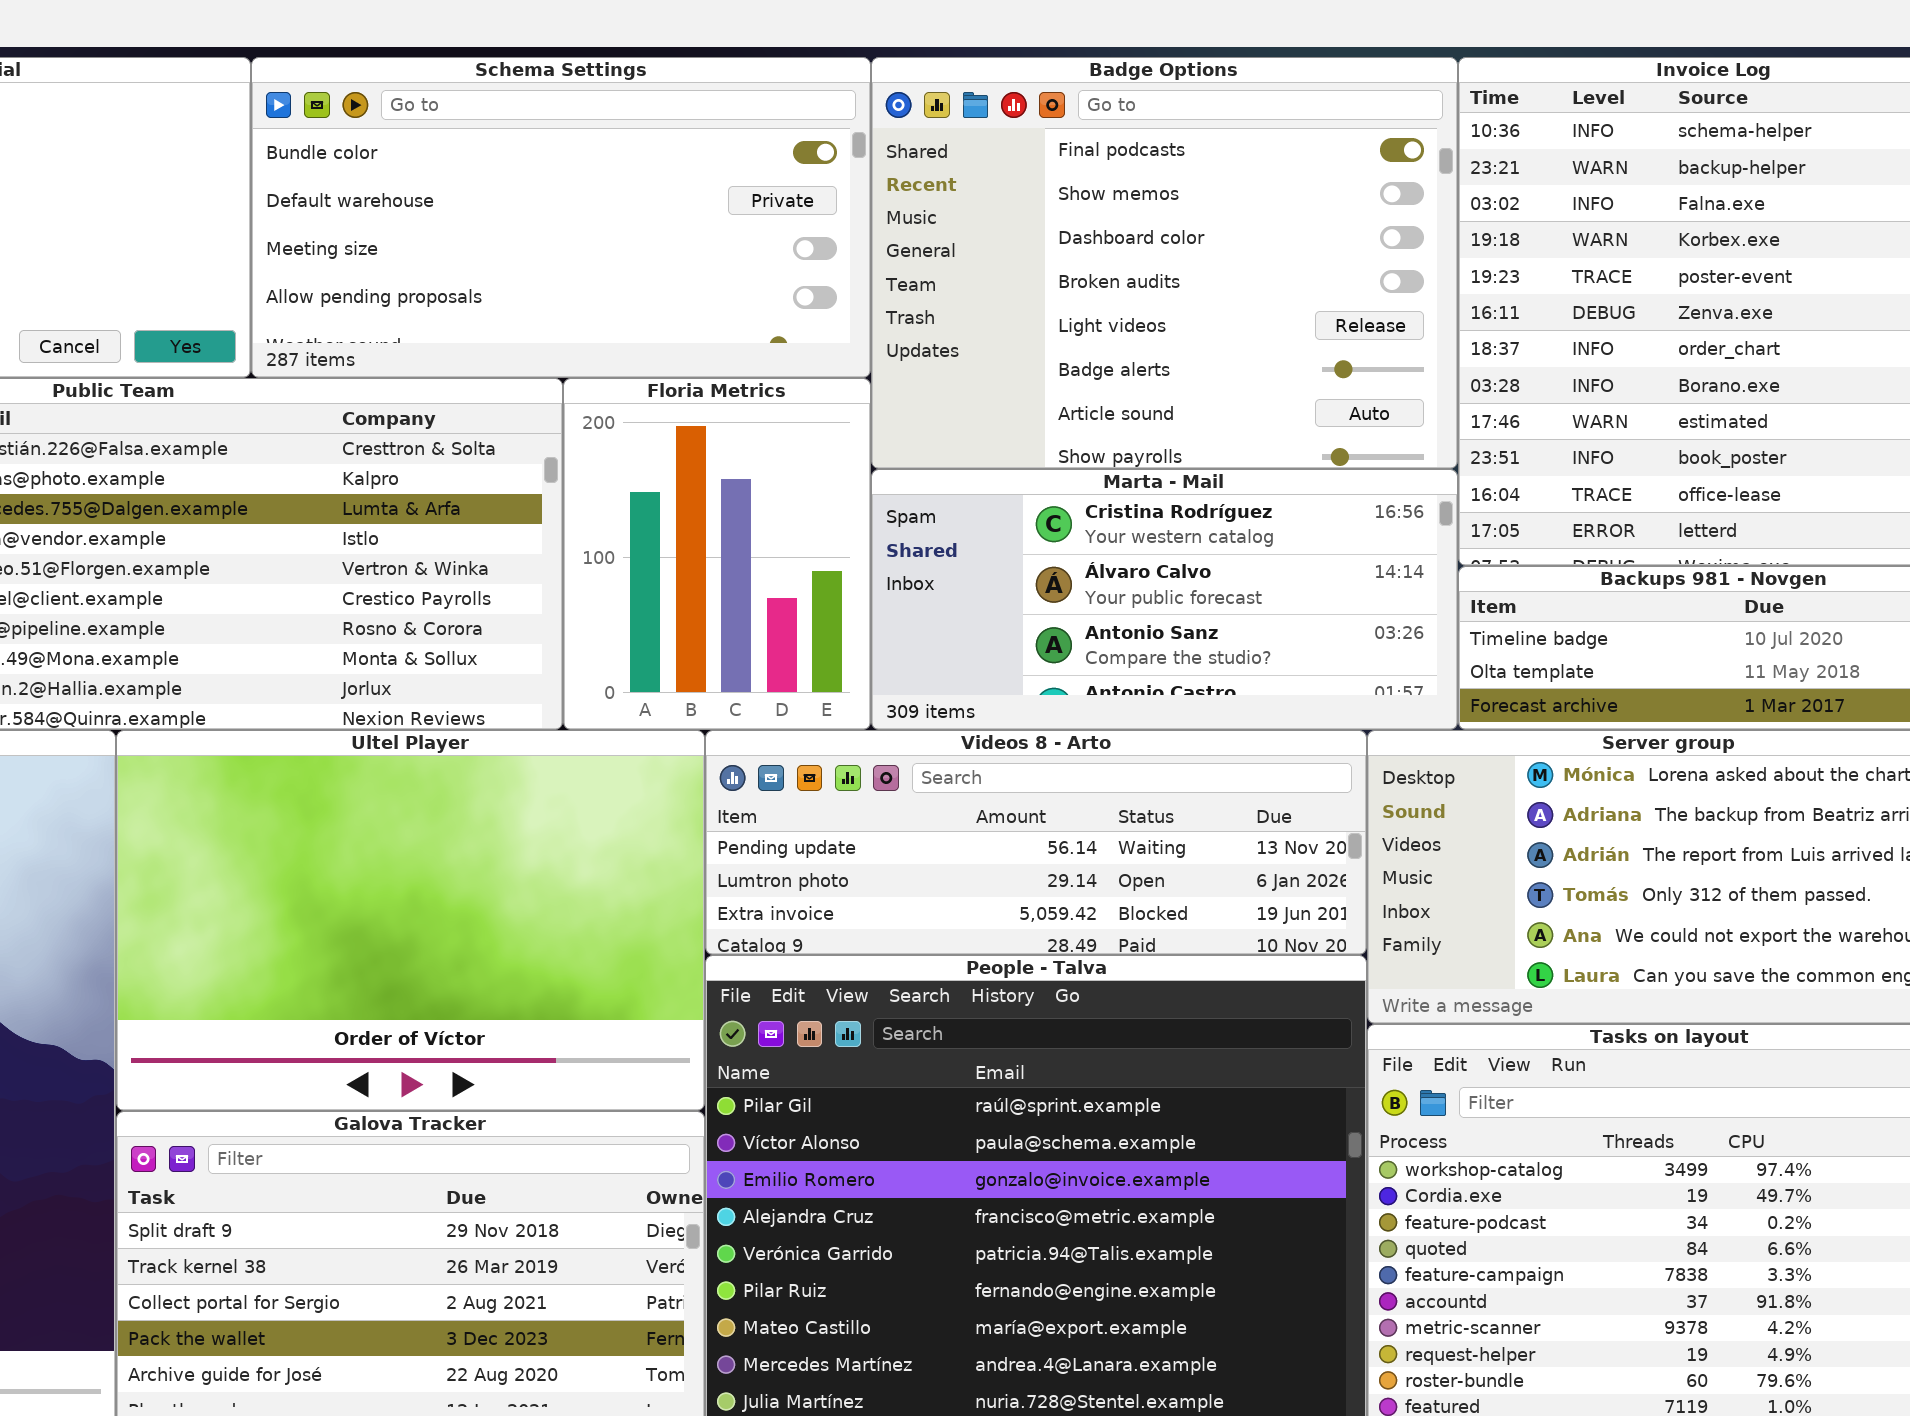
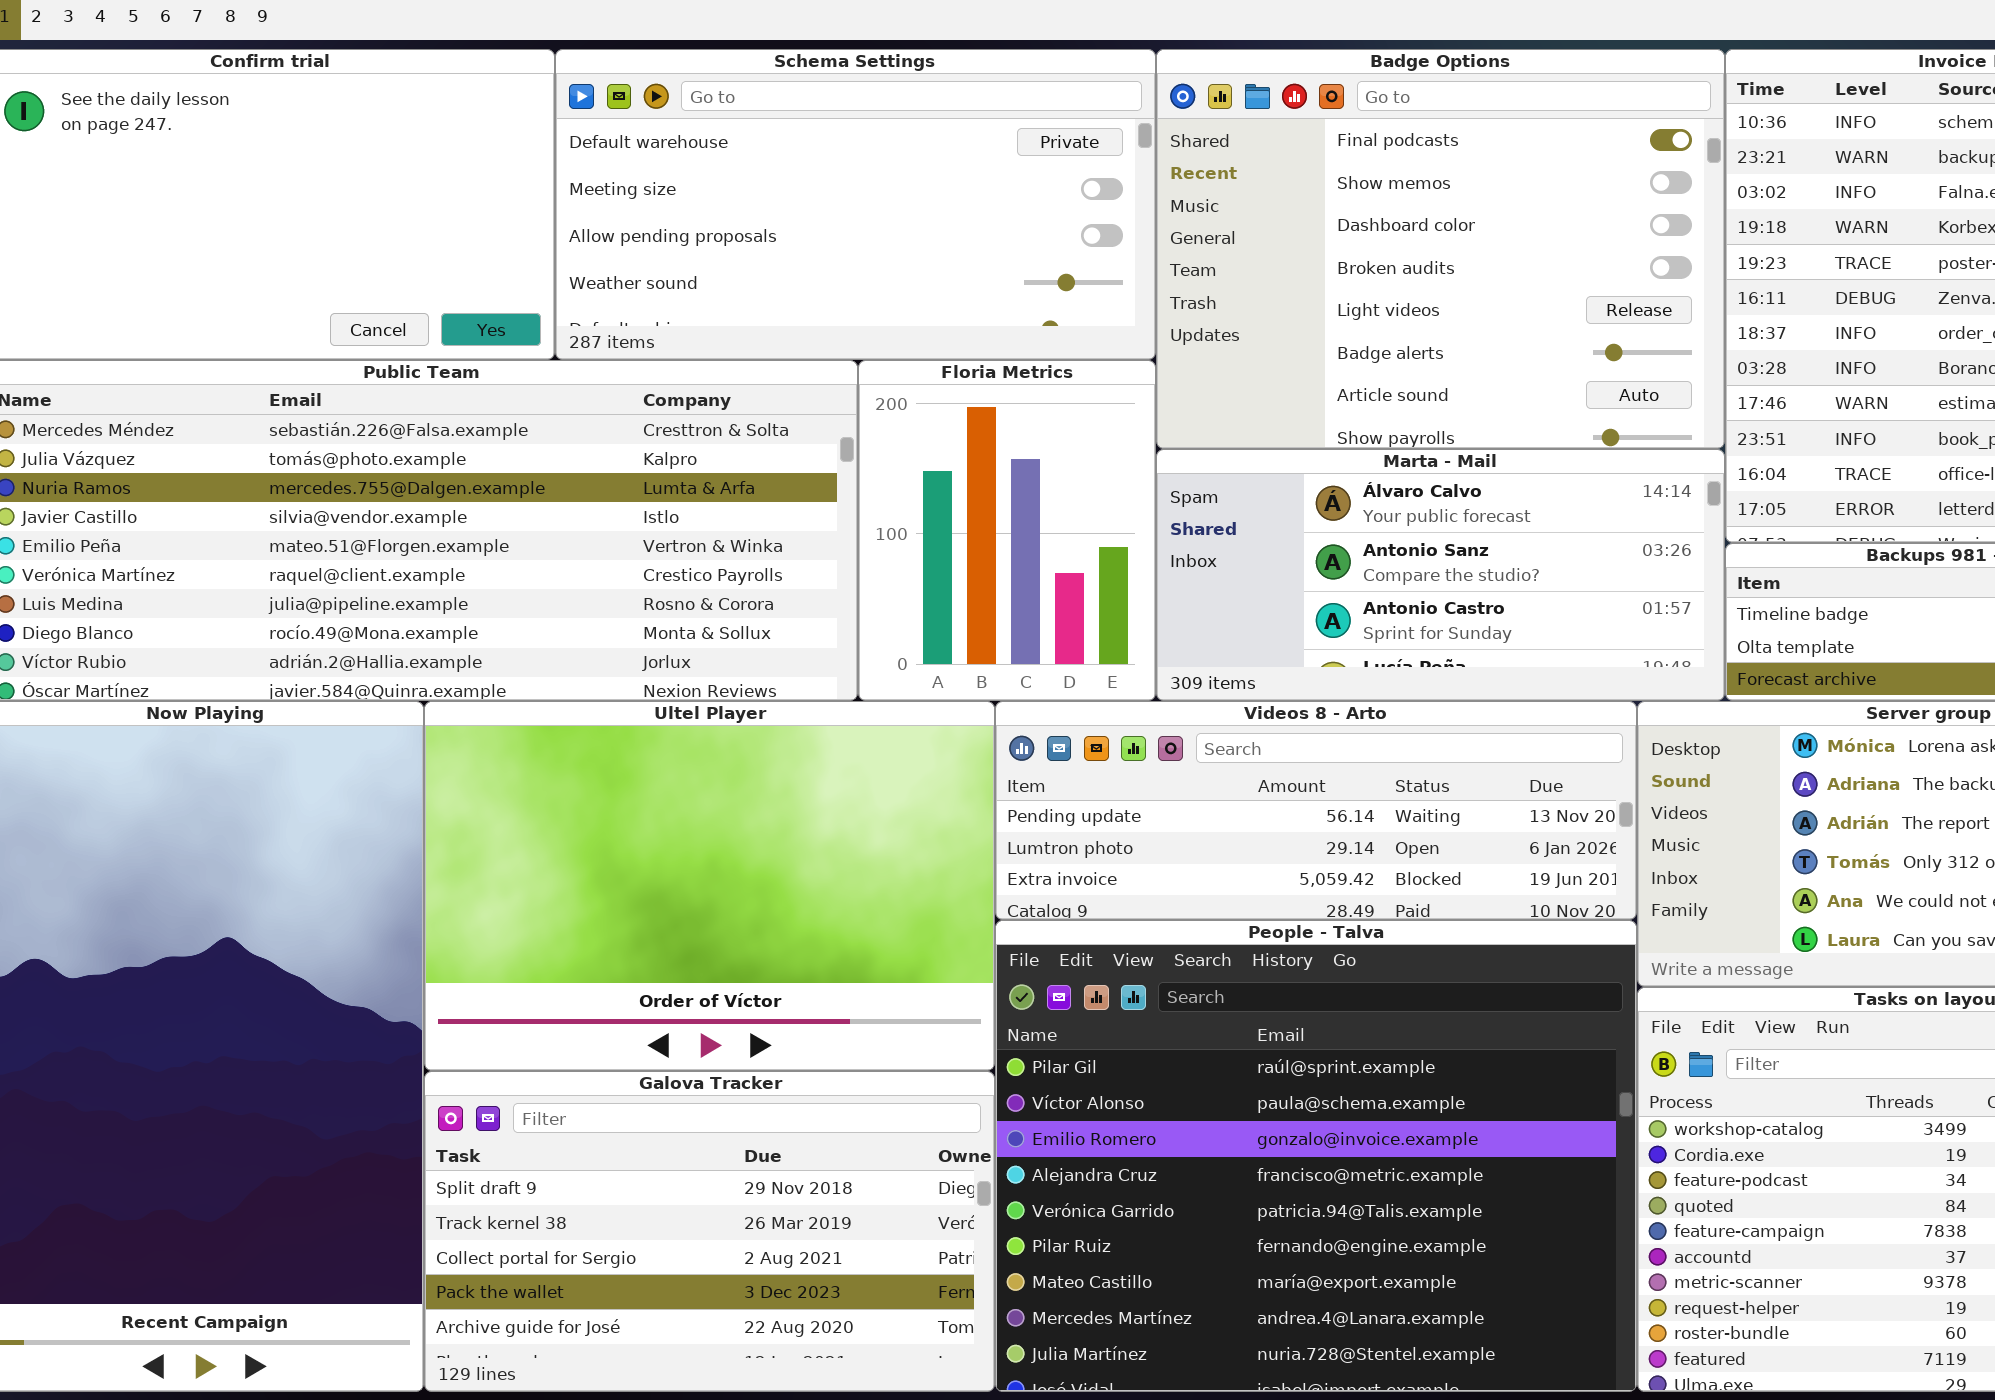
Schema Settings: [251,57,871,378] -> [555,49,1156,360], scrolled down 1 row
Marta - Mail: [871,469,1458,730] -> [1156,449,1725,701], scrolled down 1 row

